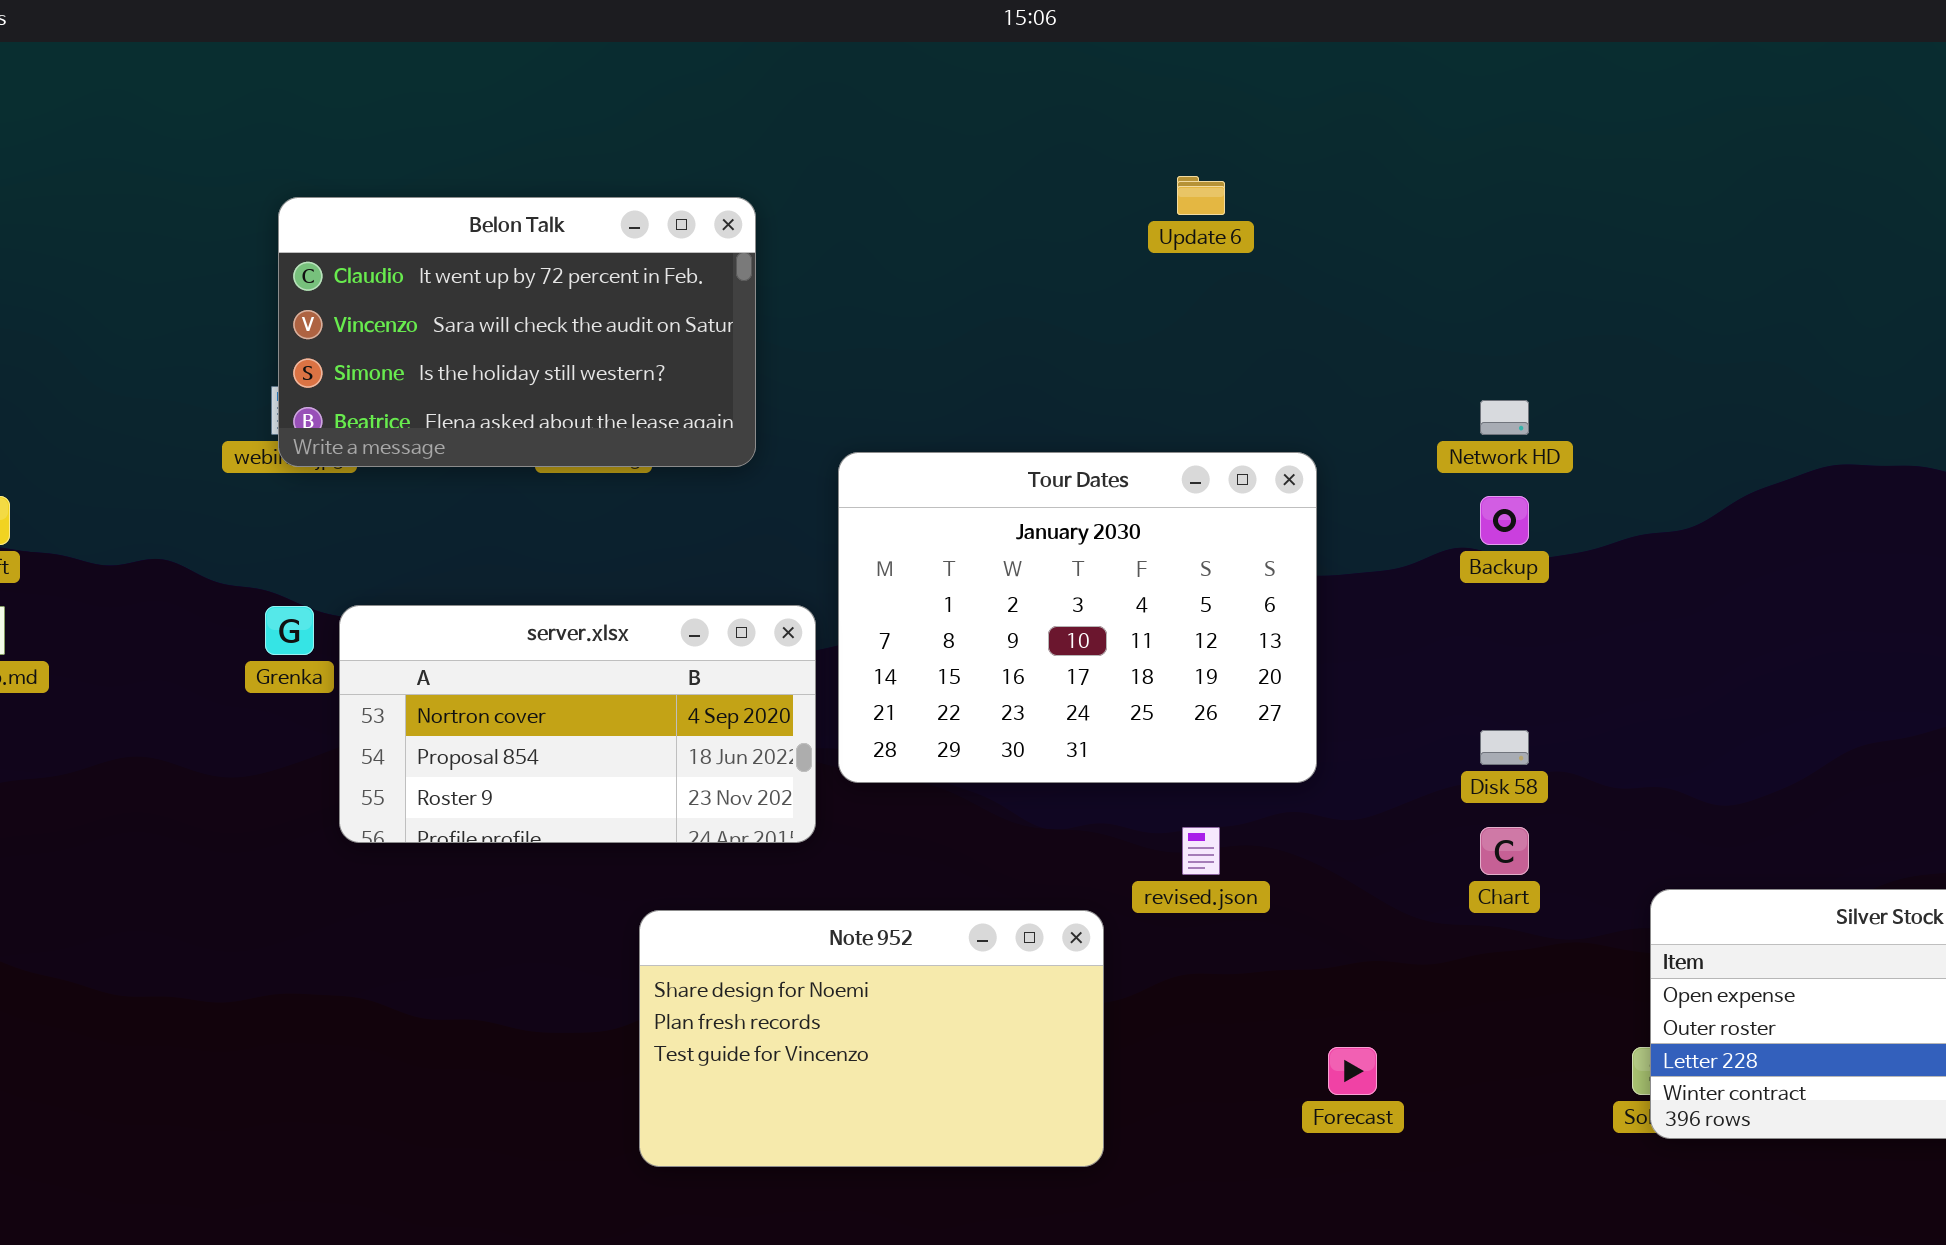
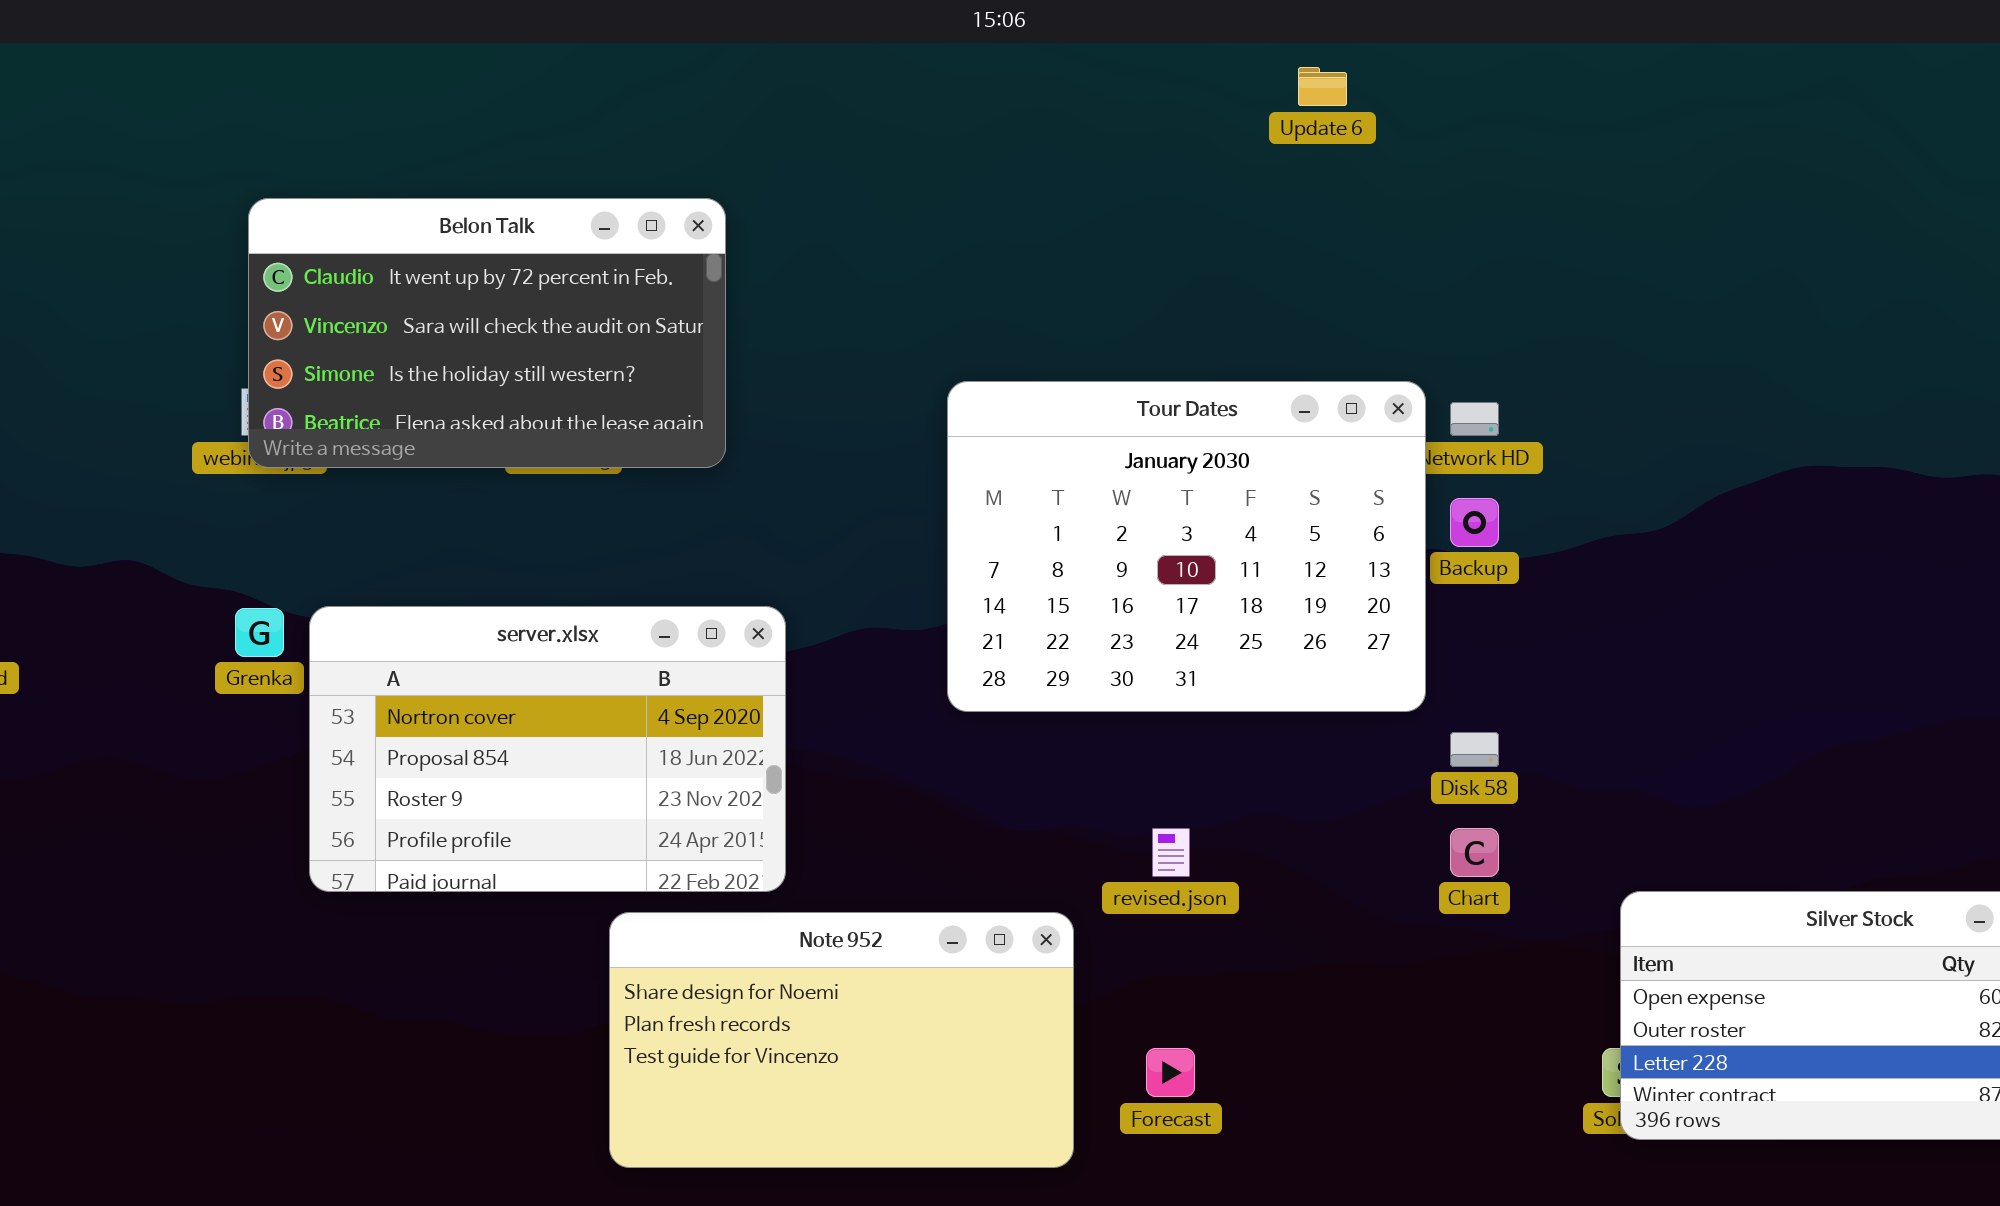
Update 6: [1177,176,1225,215] -> [1298,67,1347,106], moved
Tour Dates: [838,452,1317,783] -> [947,381,1426,712], moved
server.xlsx: [339,605,816,843] -> [309,606,786,892], resized
Forecast: [1328,1047,1377,1095] -> [1146,1048,1195,1097], moved

